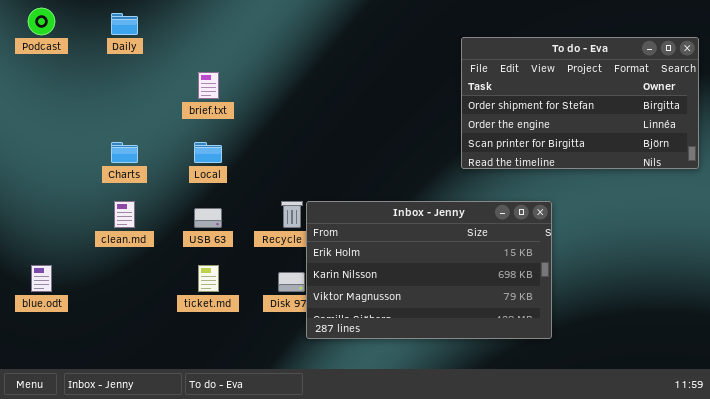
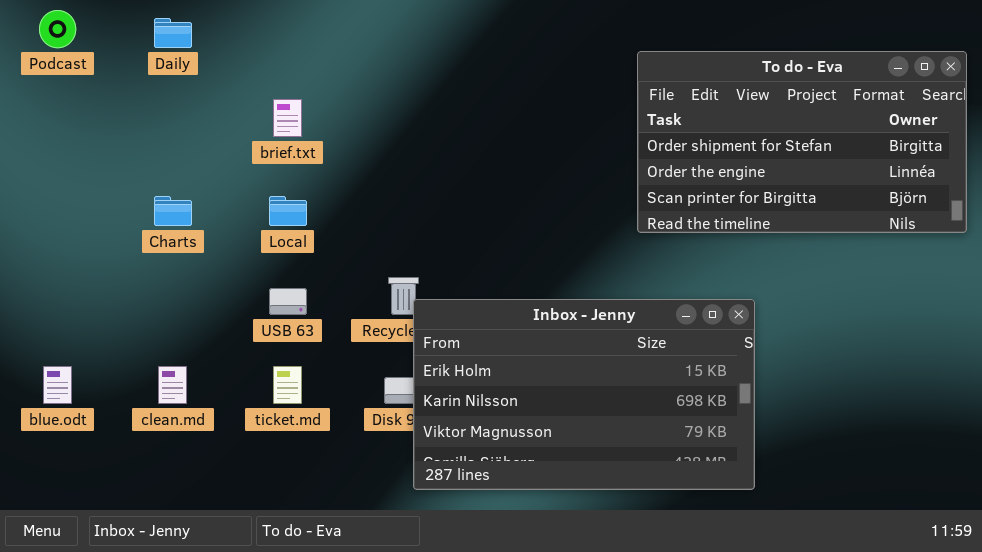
clean.md: [114,201,135,228] -> [158,366,187,404], moved
Inbox - Jenny: [306,201,552,339] -> [413,299,755,490], moved

